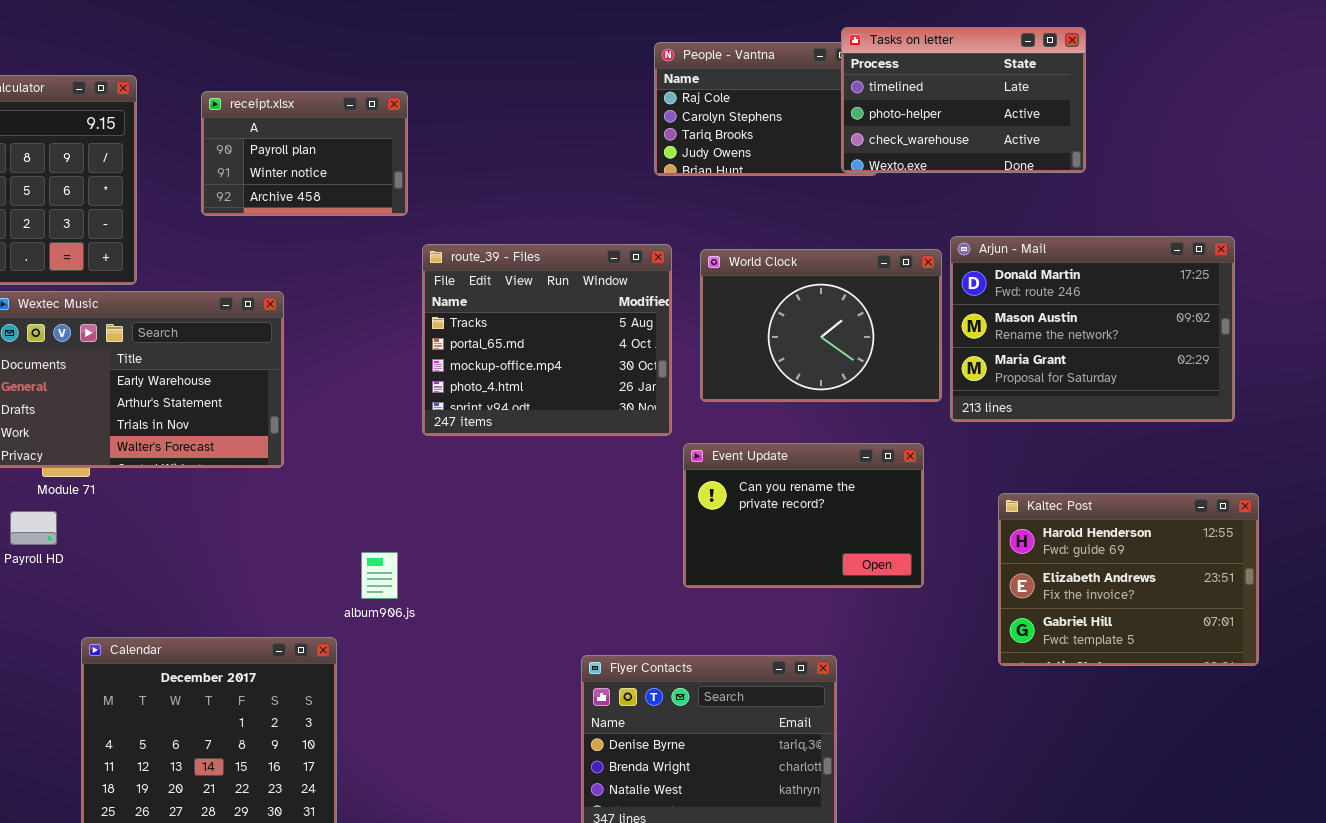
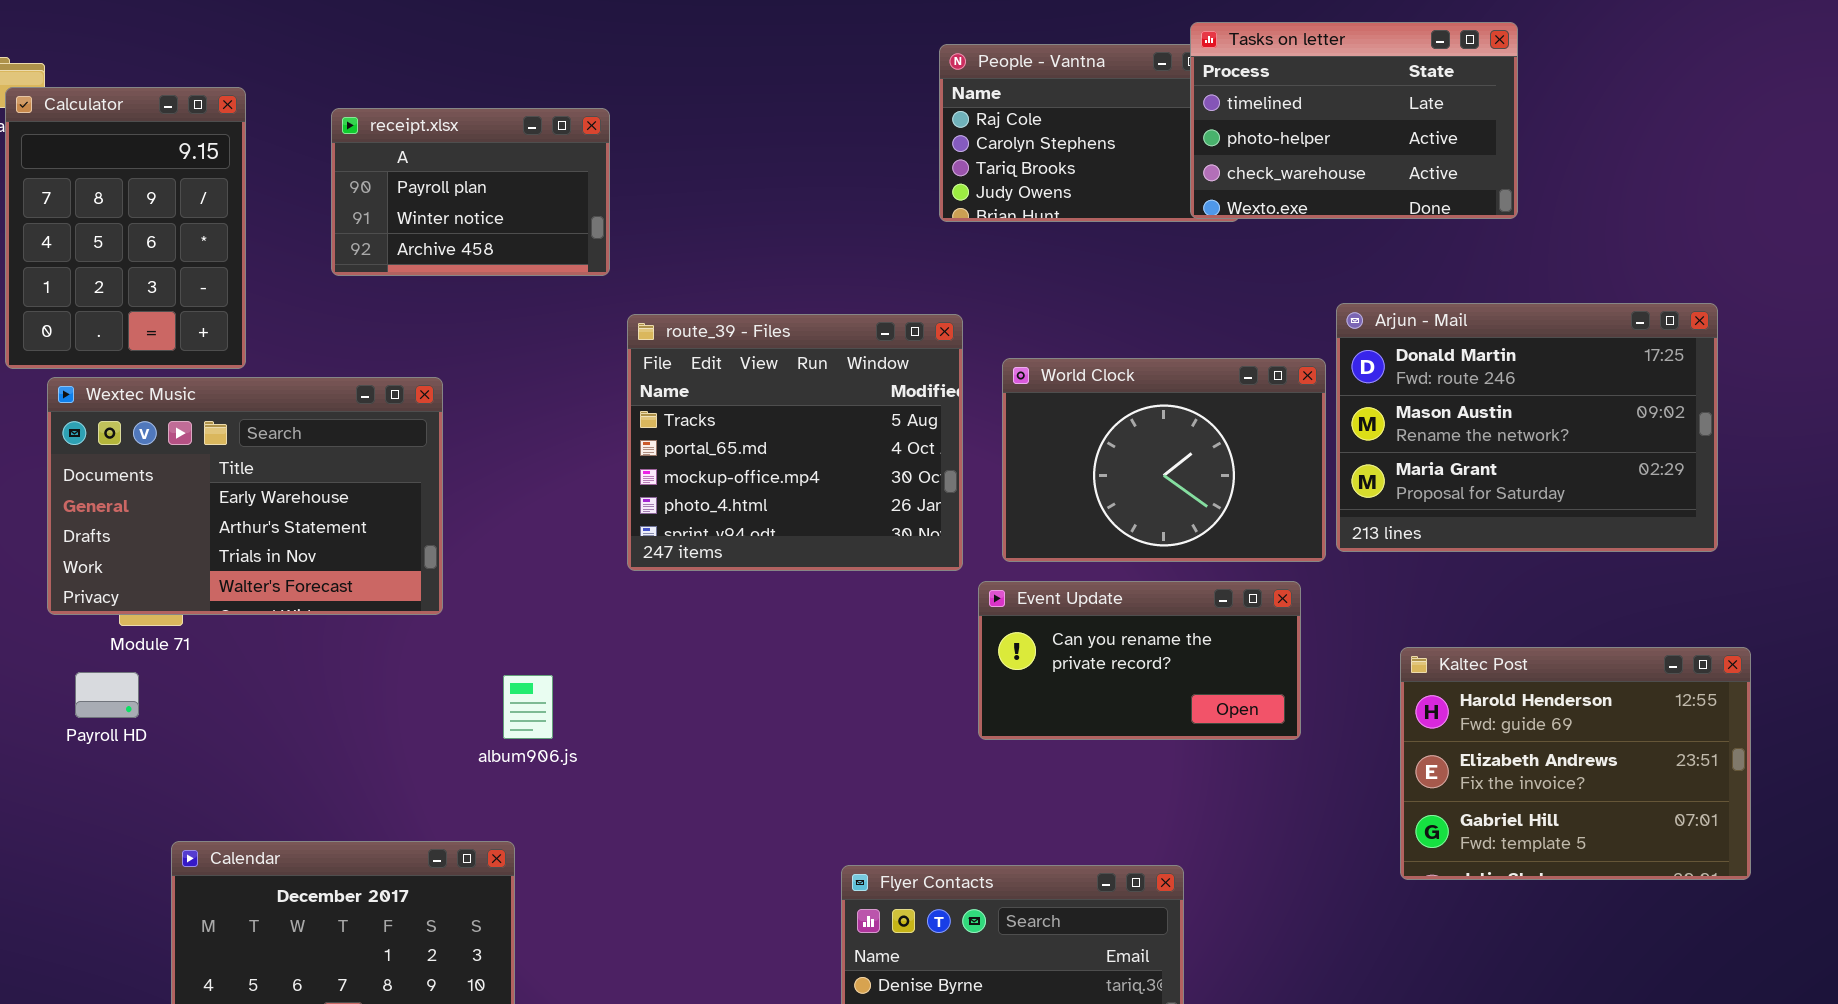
World Clock: [700,249,942,402] -> [1002,358,1326,562], moved
Event Update: [683,443,924,588] -> [978,581,1301,740], resized
album906.js: [361,552,398,599] -> [503,675,553,739], moved

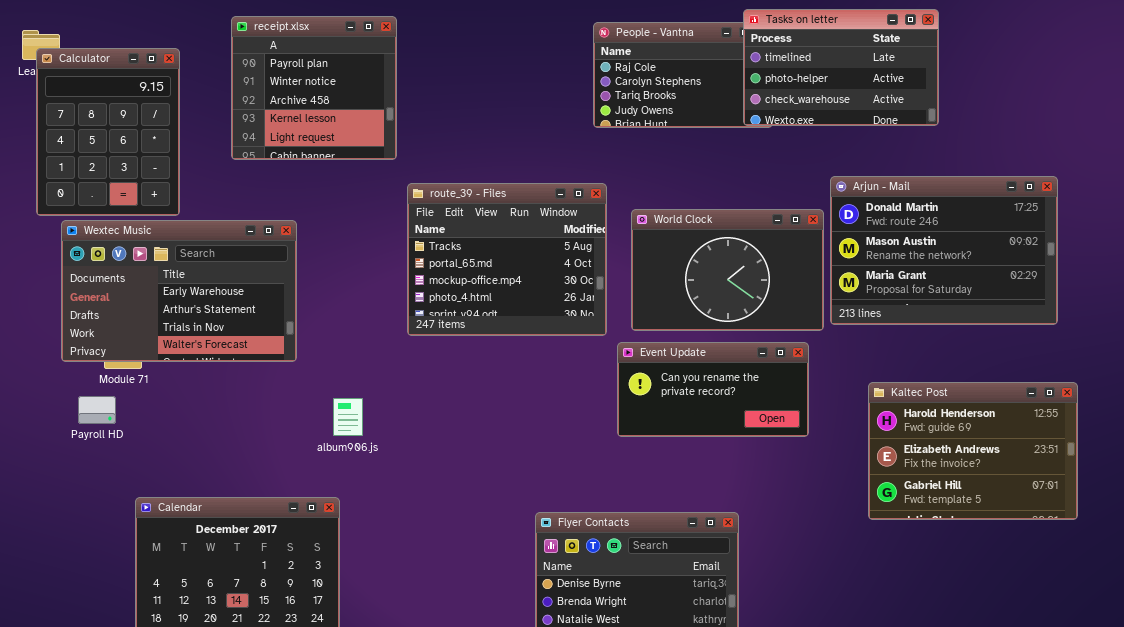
receipt.xlsx: [331,108,610,276] -> [231,16,397,160], resized

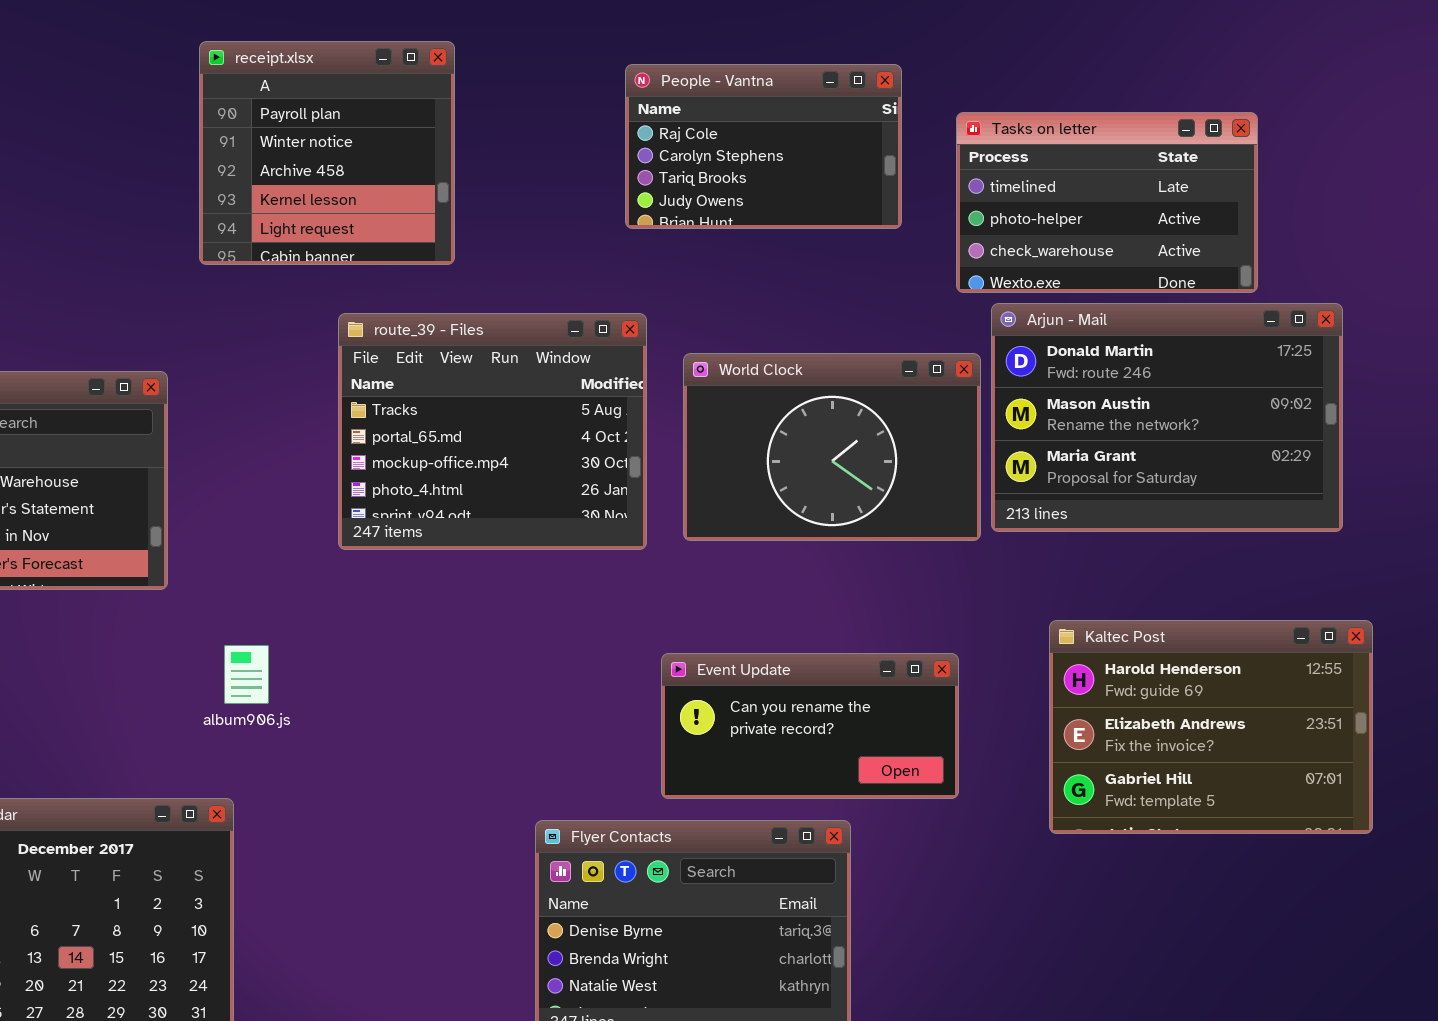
Tasks on letter: [743,9,939,126] -> [956,112,1258,293], moved
receipt.xlsx: [231,16,397,160] -> [199,41,455,265], moved
Event Update: [617,342,809,437] -> [661,653,959,799], moved

